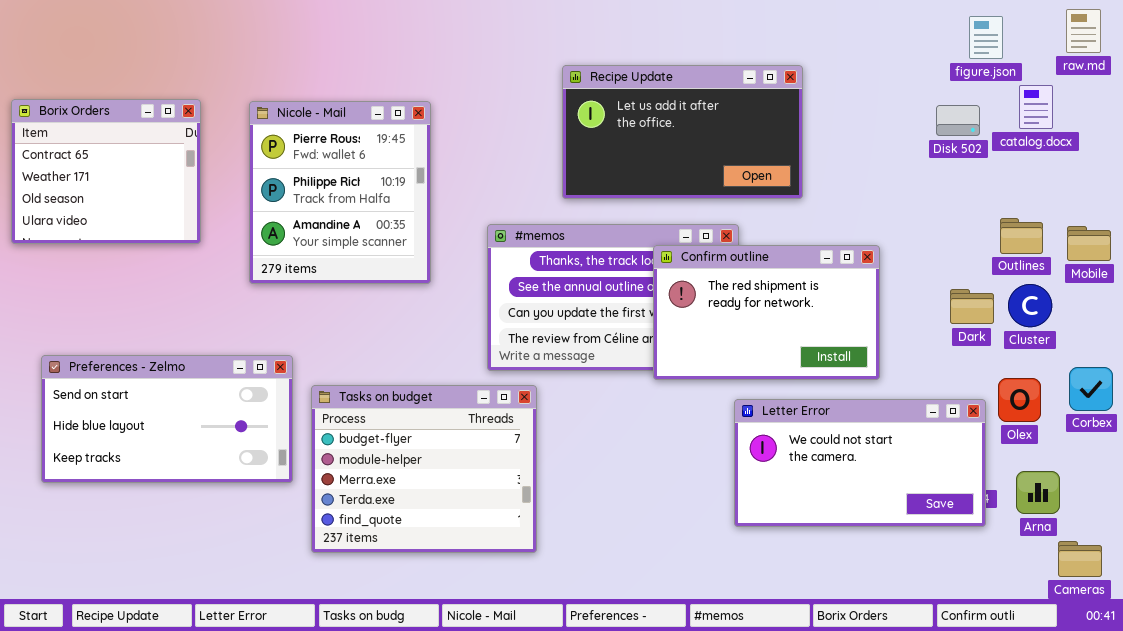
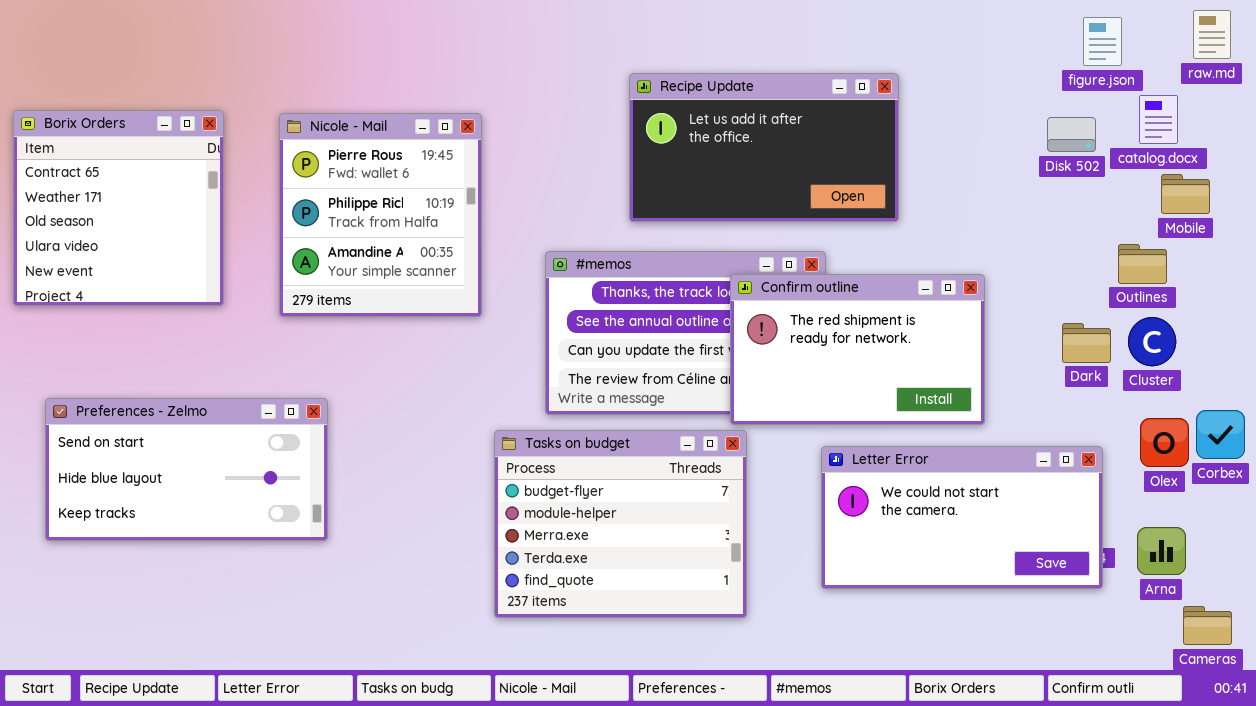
Borix Orders: [11,99,201,244] -> [13,110,224,306], resized
Mobile: [1067,226,1111,261] -> [1161,174,1210,214], moved
Olex: [998,378,1041,422] -> [1140,418,1189,467], moved
Tasks on budget: [311,385,537,553] -> [494,430,747,618], moved

